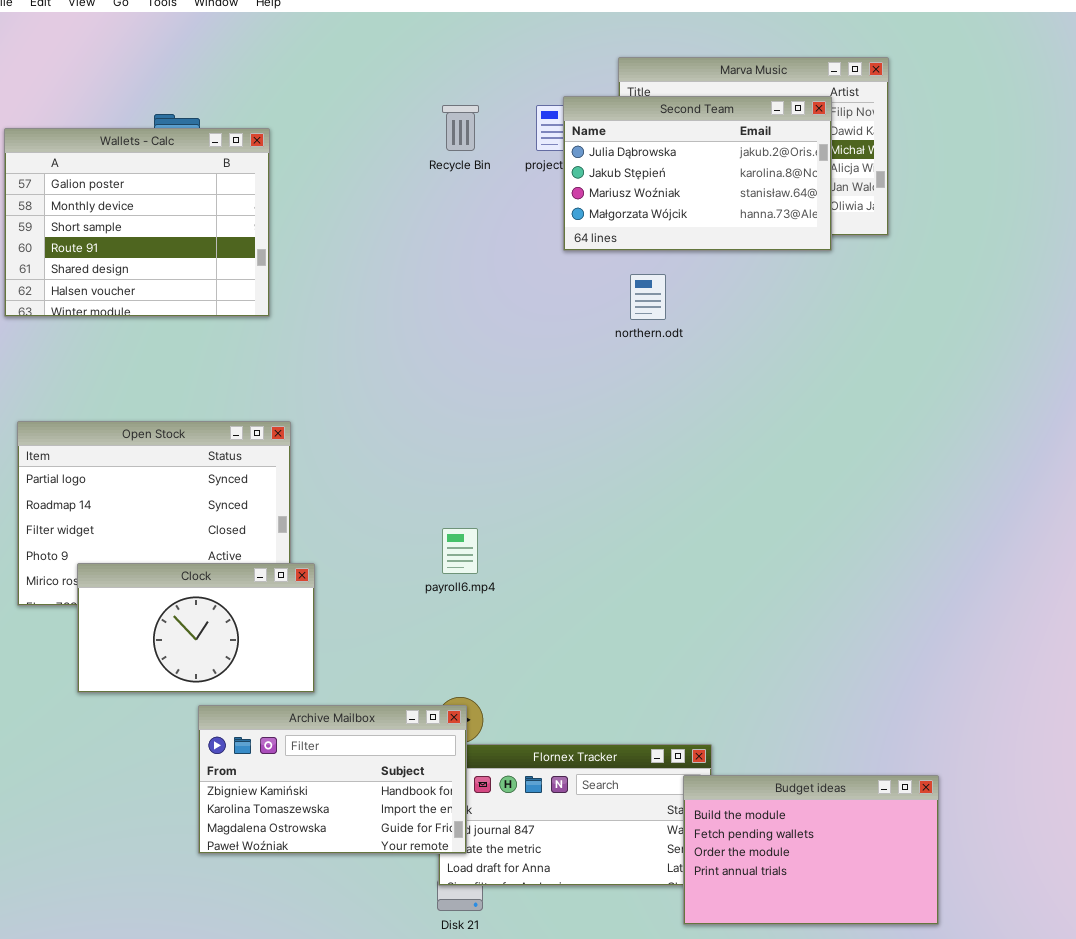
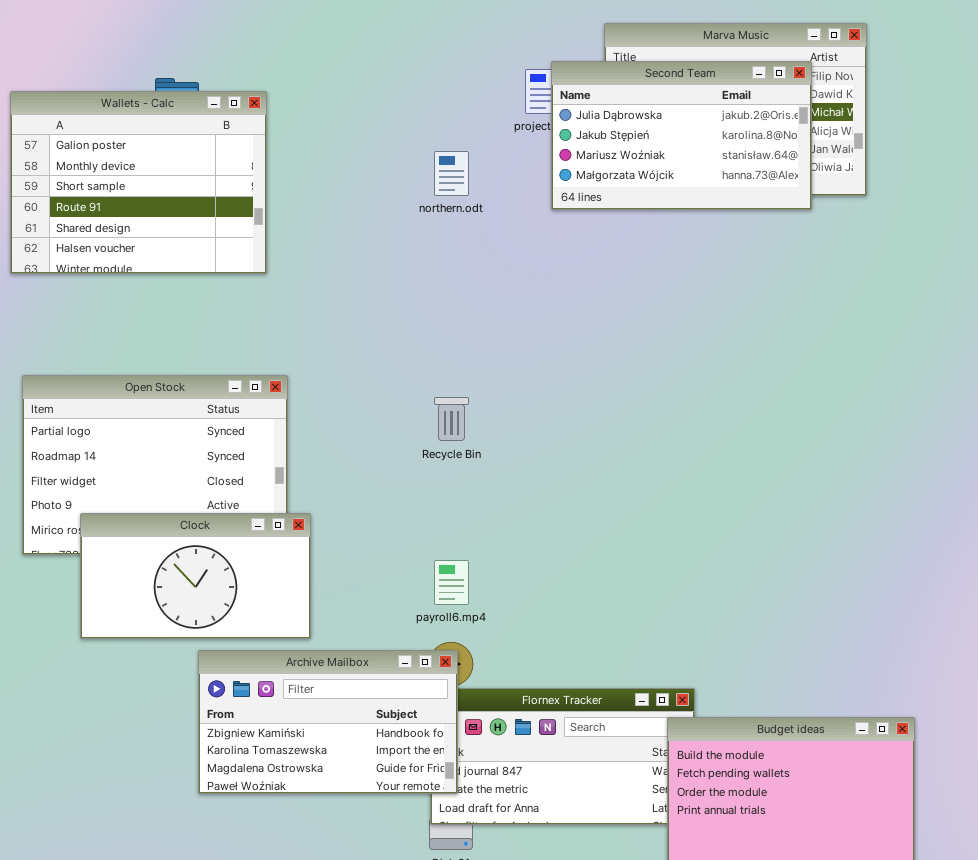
Recycle Bin: [442,105,479,151] -> [434,397,469,441], moved
northern.odt: [630,274,666,320] -> [434,151,469,196], moved
payroll6.mp4: [442,528,478,574] -> [434,560,469,605], moved

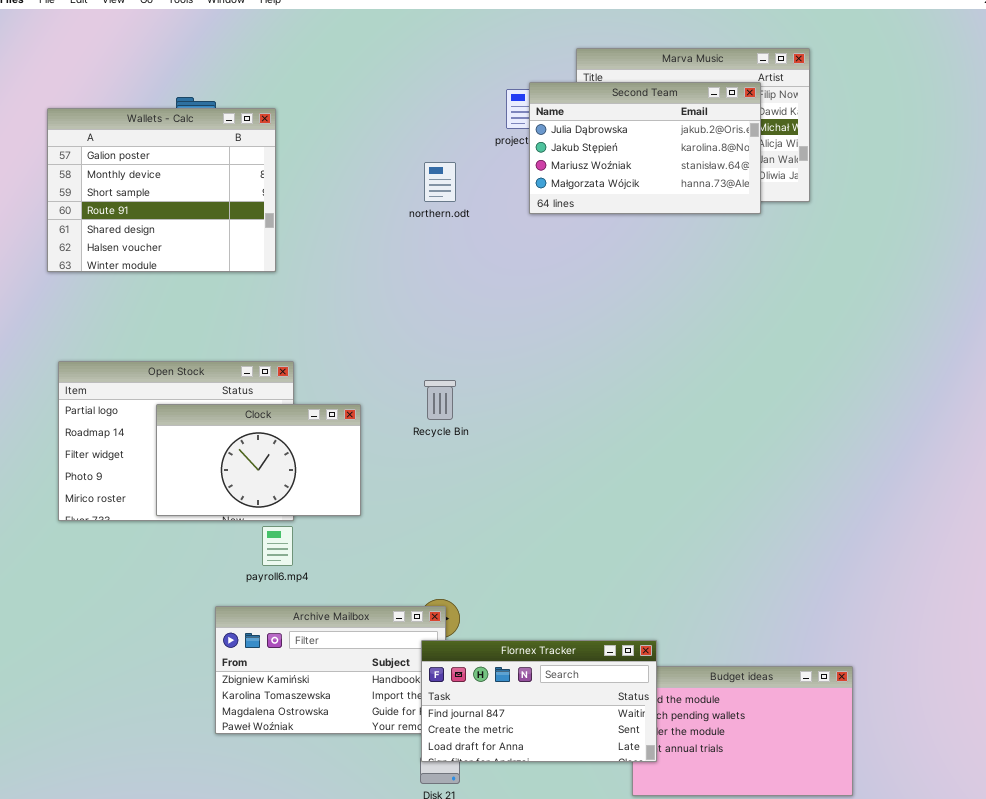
Clock: [80,513,311,639] -> [156,404,361,516], moved
payroll6.mp4: [434,560,469,605] -> [262,526,293,566], moved
Flornex Tracker: [430,688,695,825] -> [421,640,657,762], raised

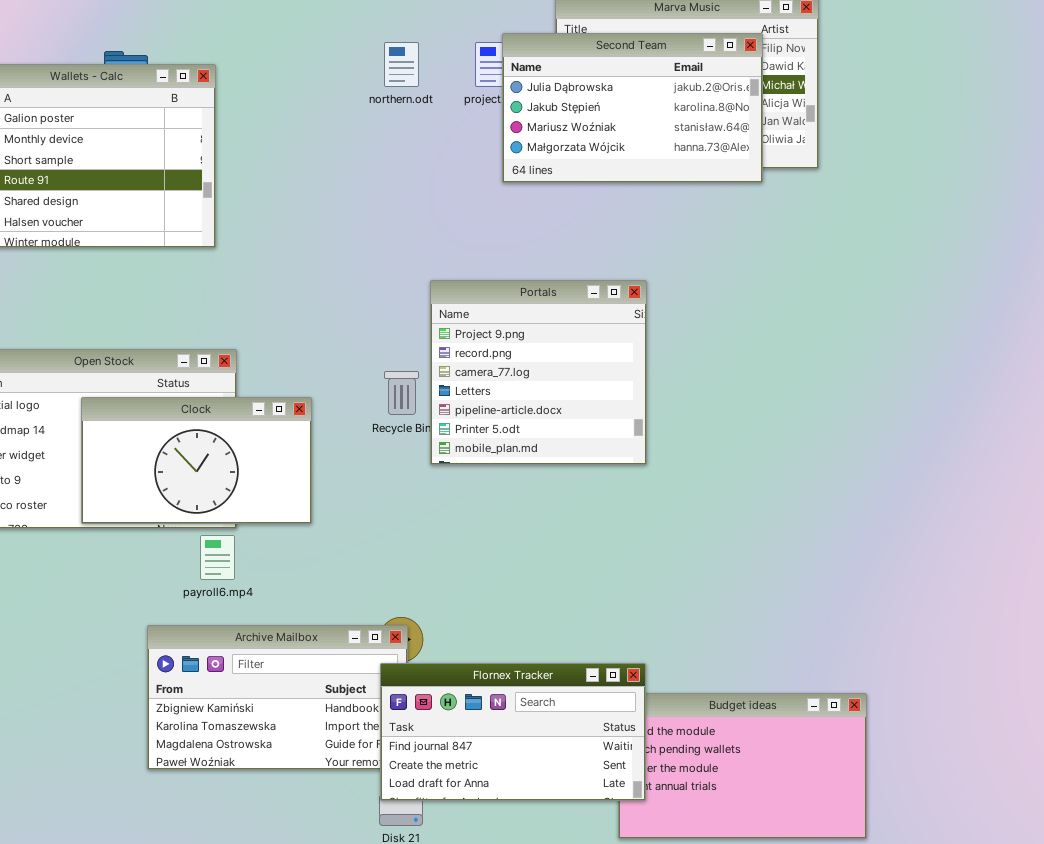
northern.odt: [424,162,456,202] -> [384,42,419,87], moved
Portals: none -> [430,280,647,465], opened

